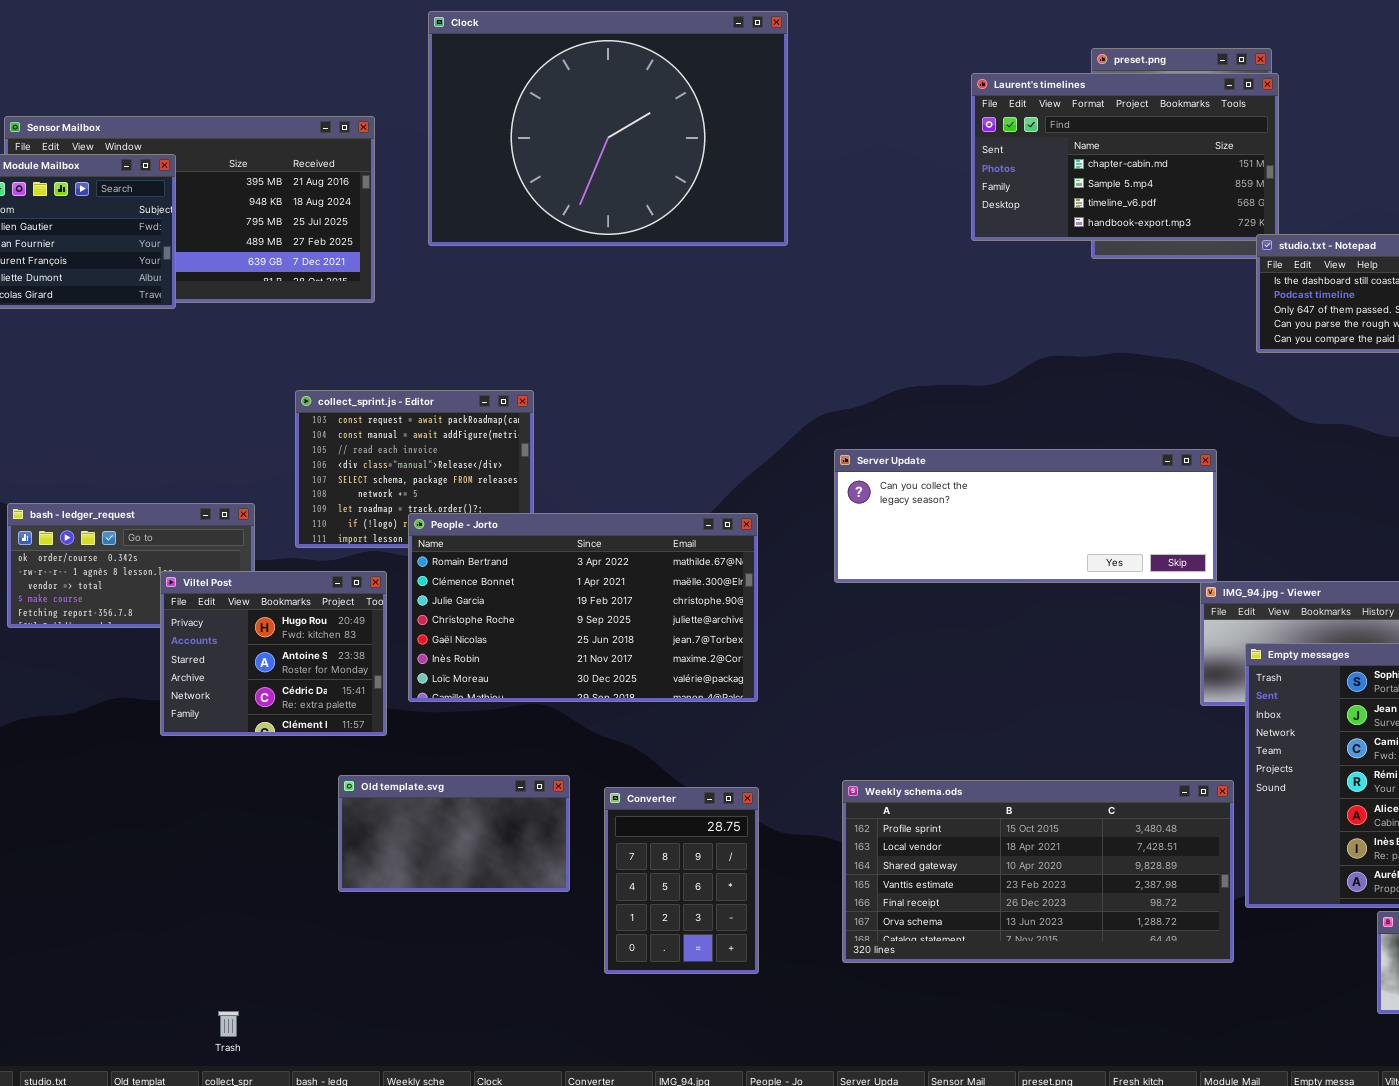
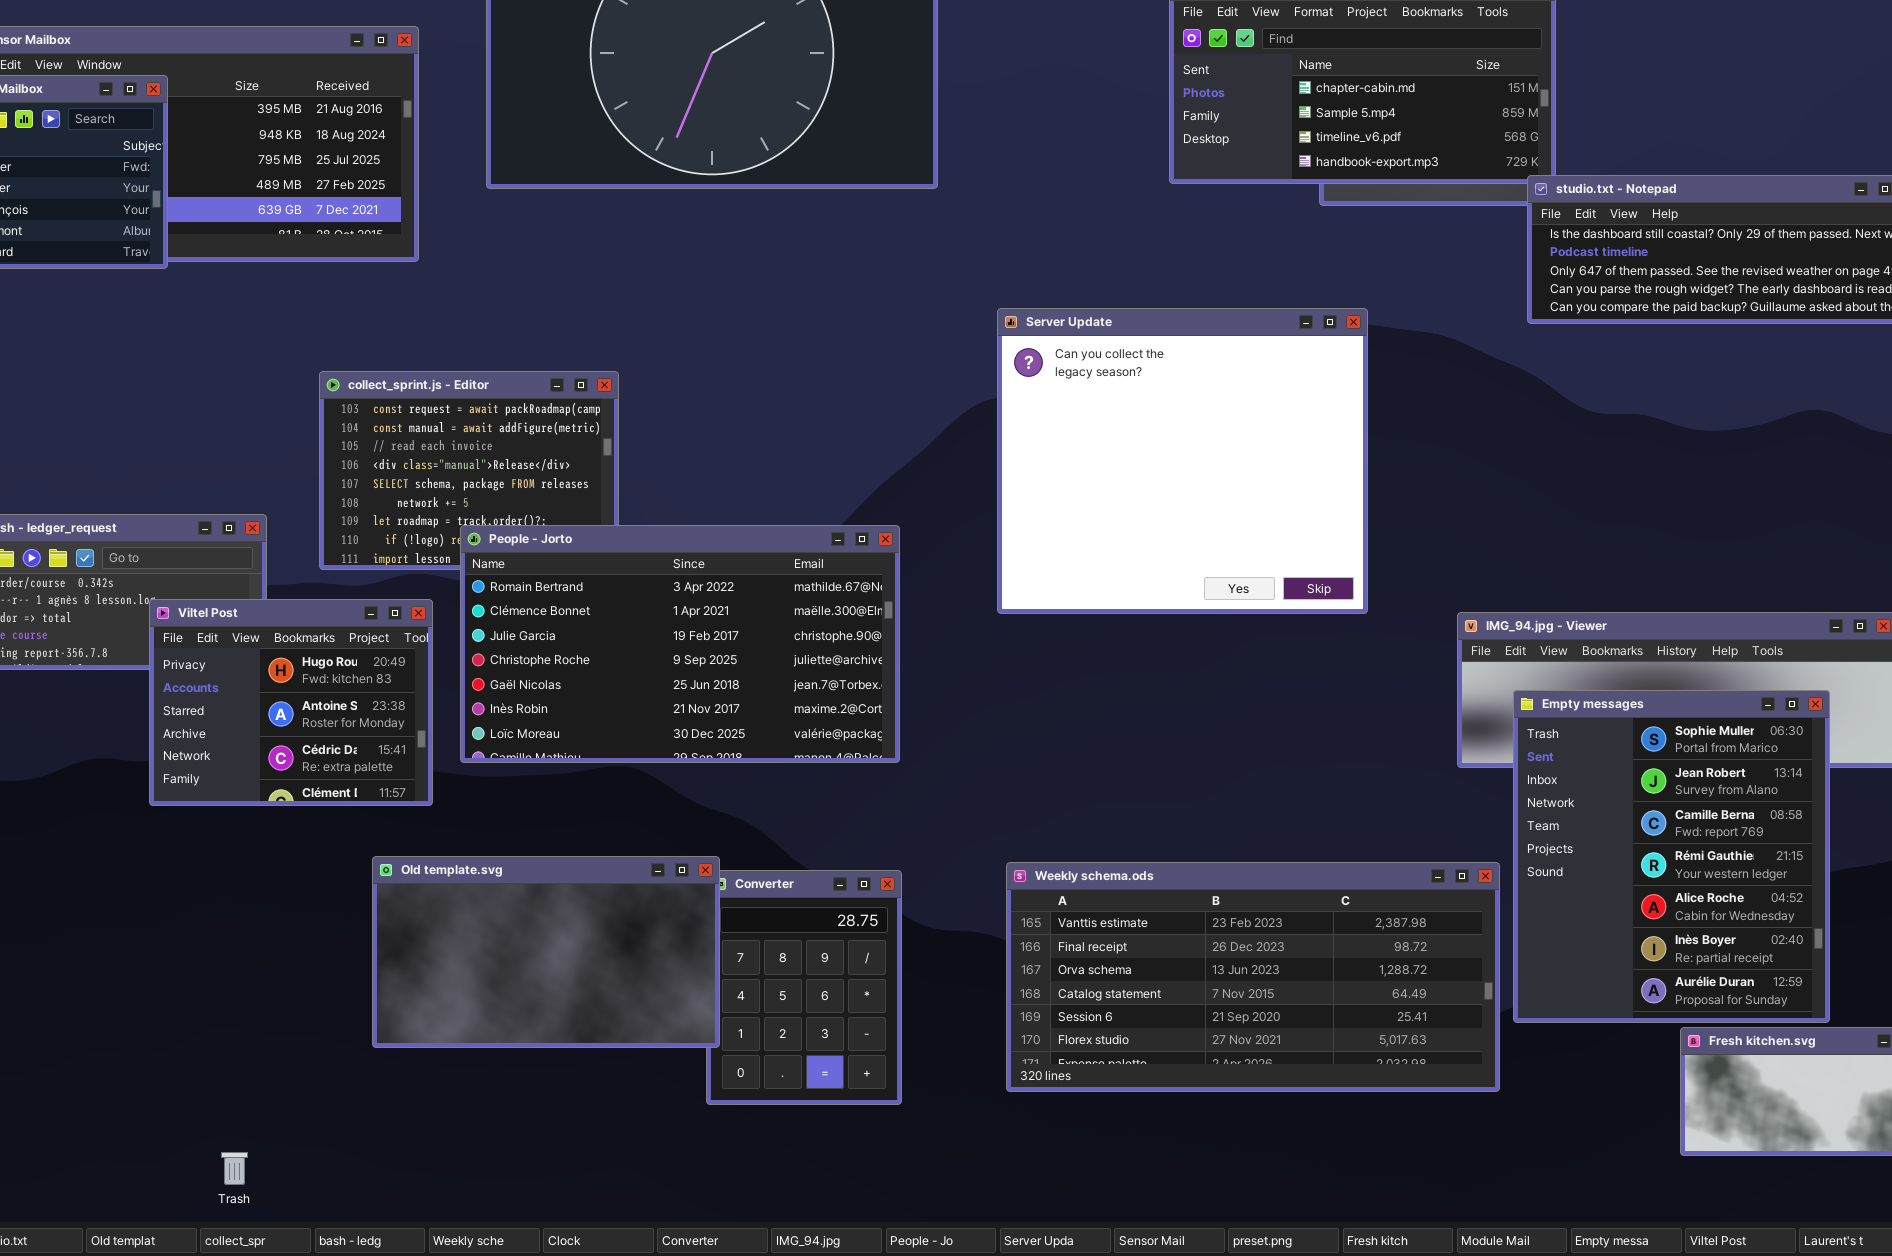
Server Update: [834,449,1217,583] -> [997,308,1368,614], resized
Old template.svg: [338,775,570,892] -> [372,856,720,1048], resized
Weekly schema.ods: [842,780,1234,963] -> [1006,862,1500,1092], scrolled down 3 rows

